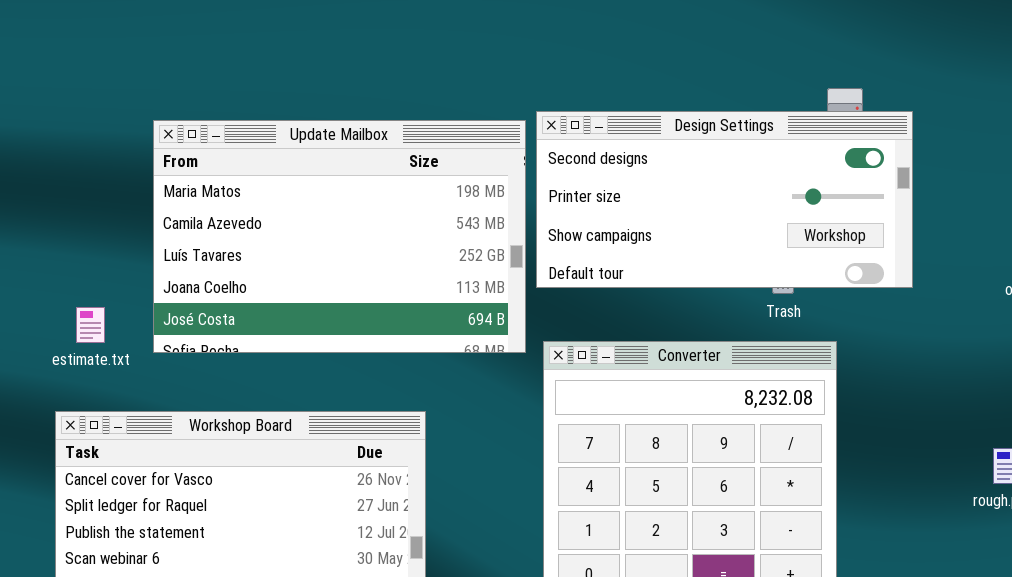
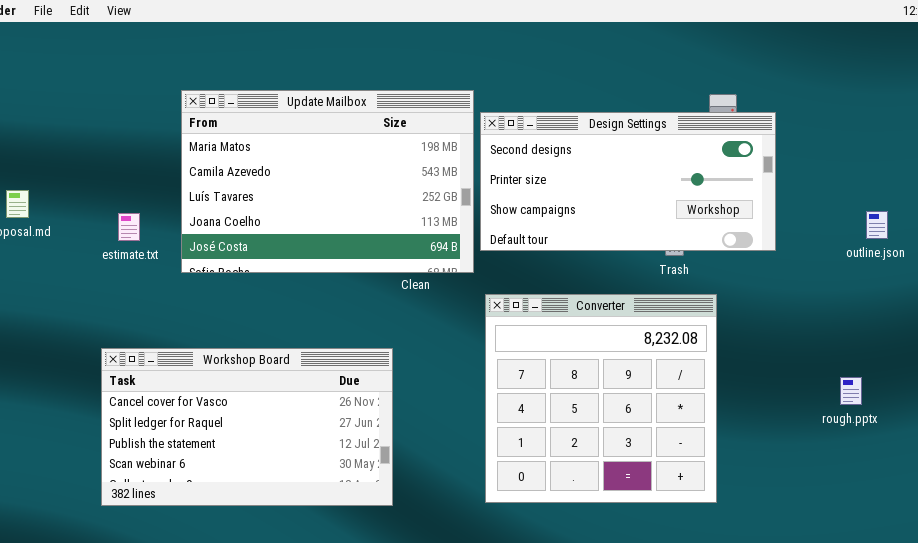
Update Mailbox: [153,120,526,353] -> [181,90,474,273], moved
estimate.txt: [76,307,105,343] -> [118,213,140,241], moved

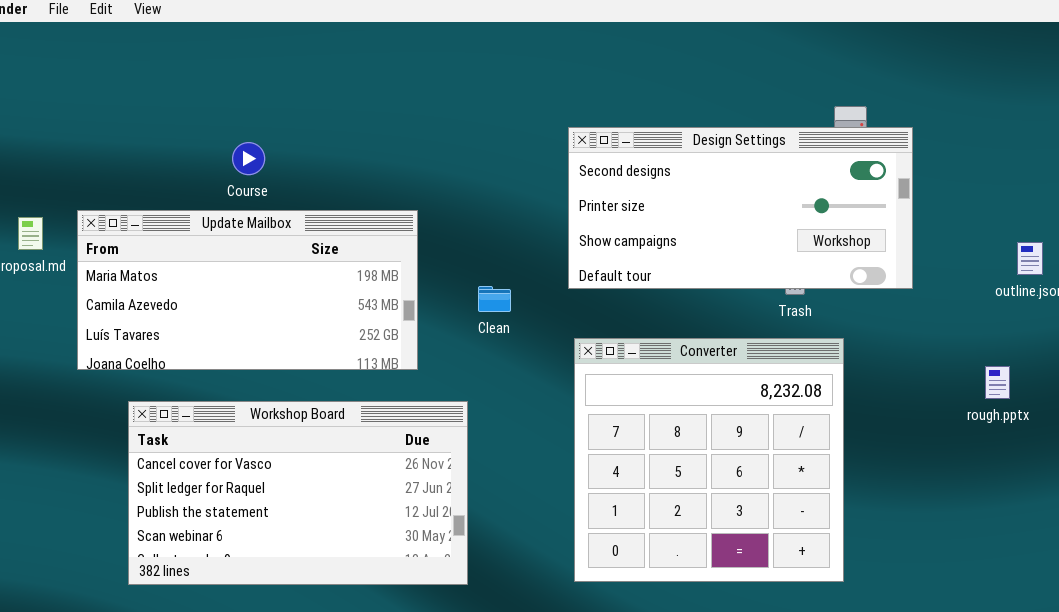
Update Mailbox: [181,90,474,273] -> [77,210,418,370], moved, resized
rough.pptx: [840,377,862,405] -> [985,366,1010,399], moved

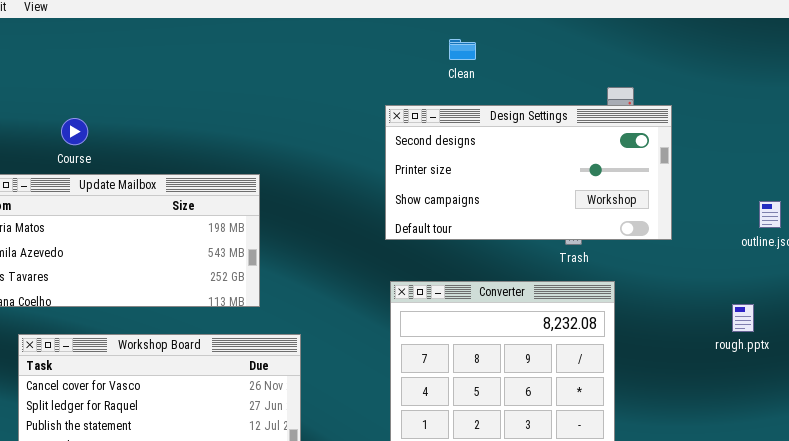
Course: [232,142,265,175] -> [61,118,88,145], moved
Clean: [478,286,511,312] -> [449,39,476,60], moved

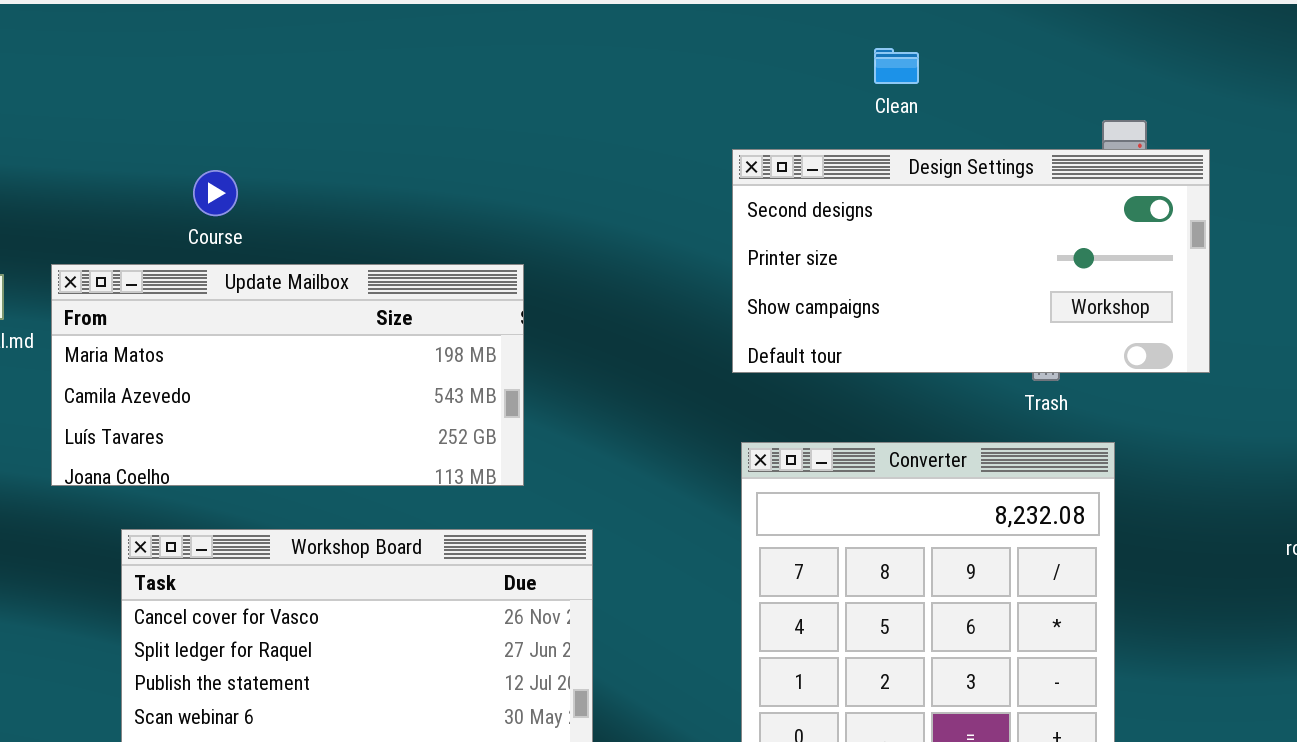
Clean: [449,39,476,60] -> [874,48,919,84], moved

